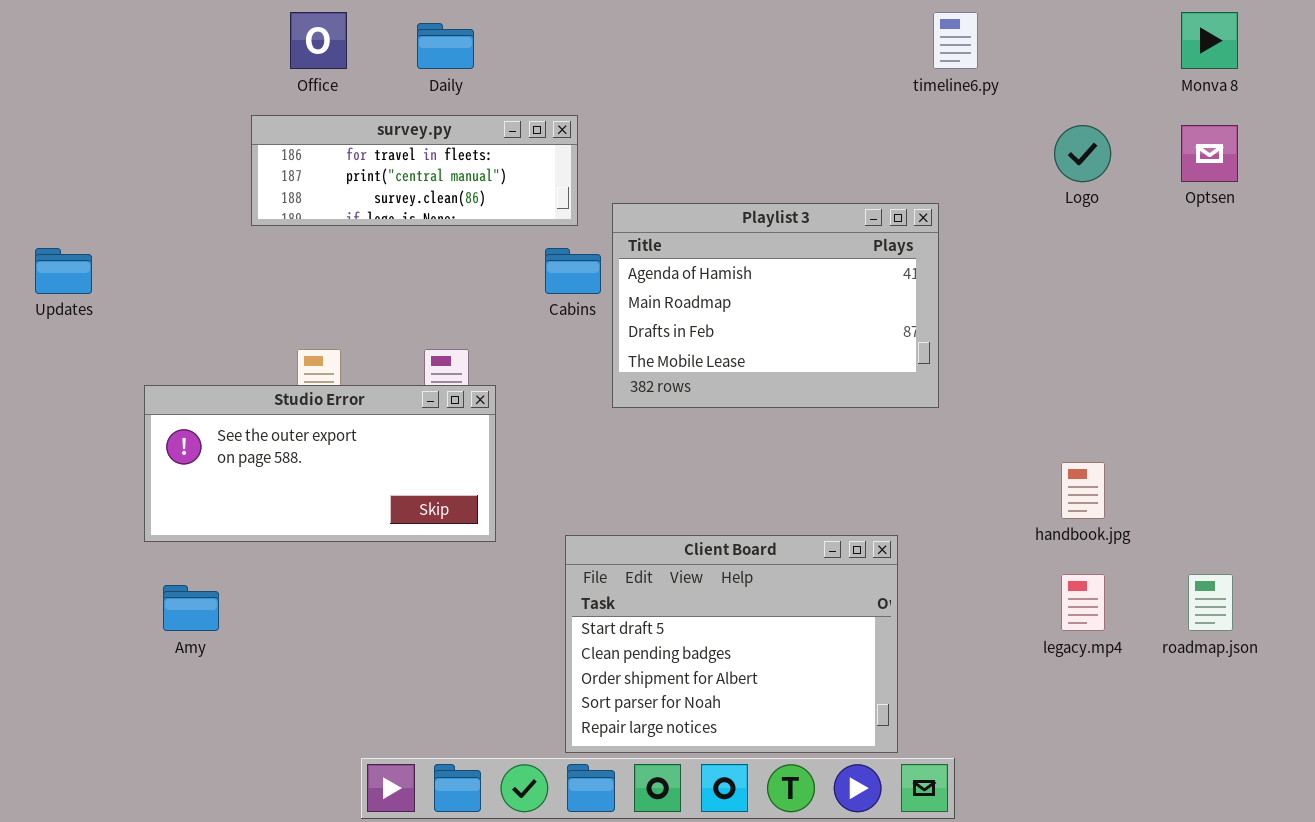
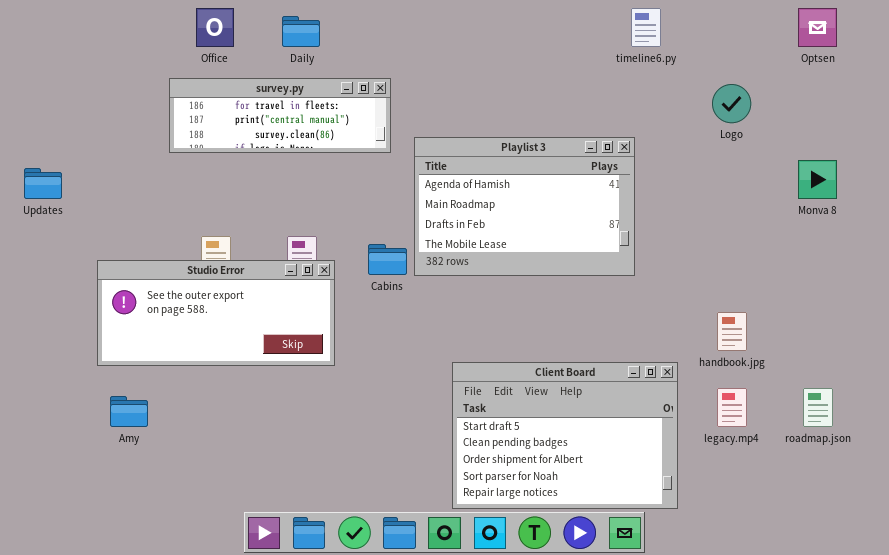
Monva 8: [1181,12,1238,69] -> [798,160,837,199], moved
Optsen: [1181,125,1238,182] -> [798,8,837,47], moved
Cabins: [545,248,601,294] -> [368,244,407,275], moved
Client Board: [565,535,898,753] -> [452,362,678,509], moved

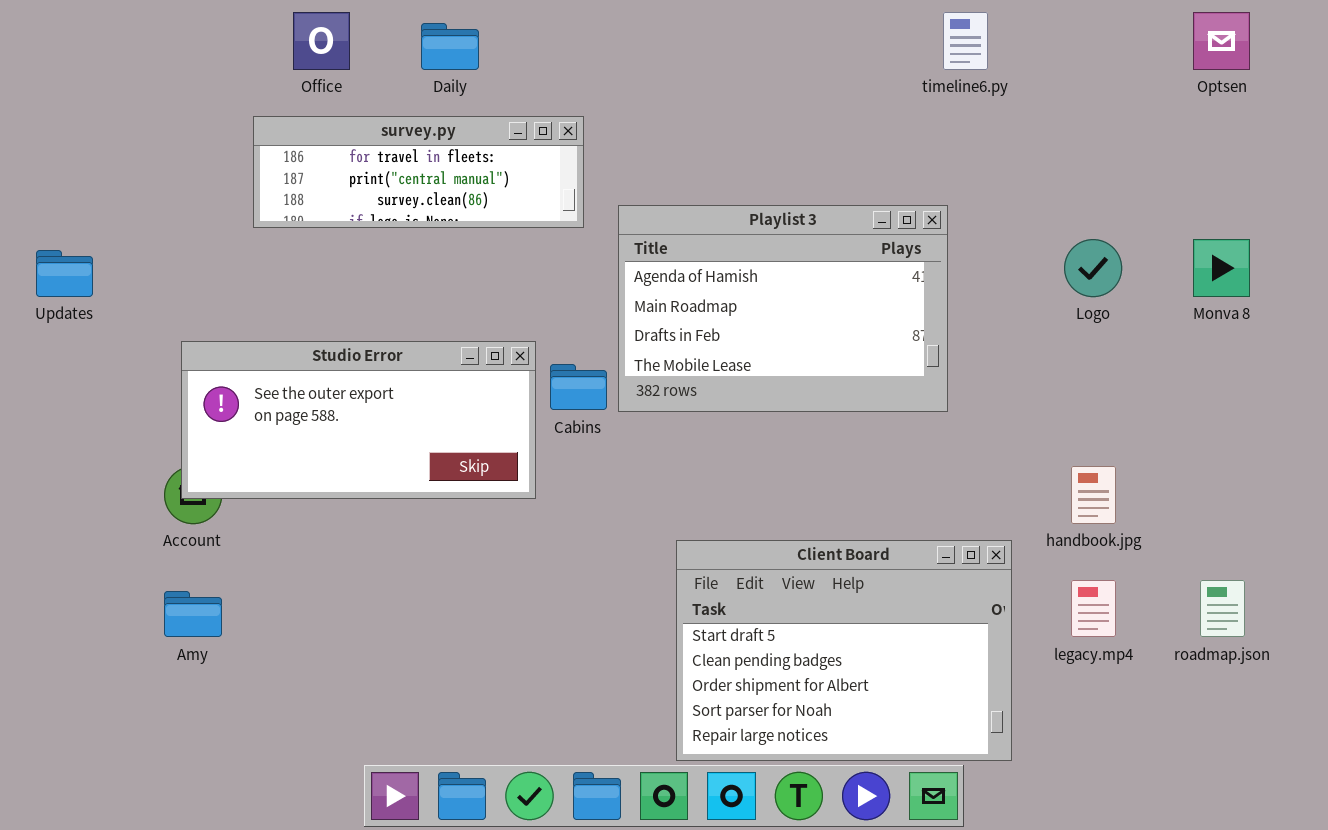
Logo: [712,84,751,123] -> [1064,239,1122,297], moved
Studio Error: [97,260,335,366] -> [181,341,536,499], moved

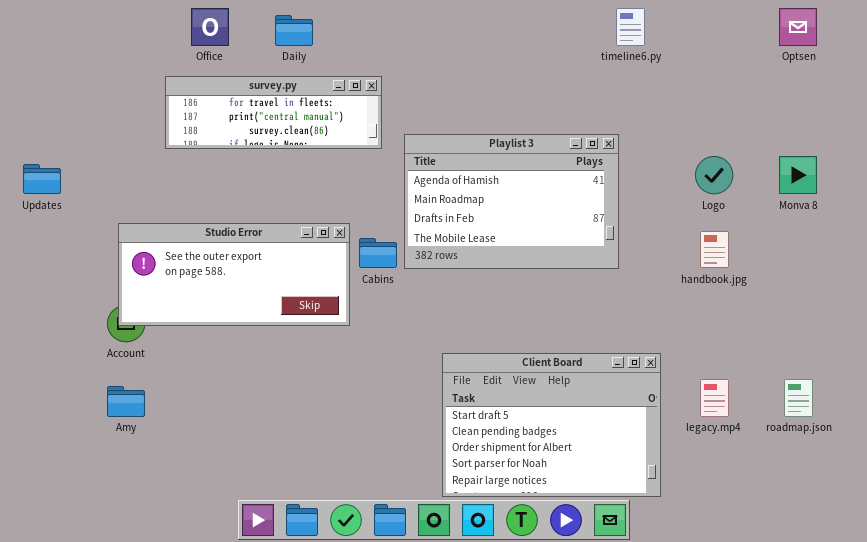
handbook.jpg: [1071,466,1116,524] -> [700,231,729,268], moved

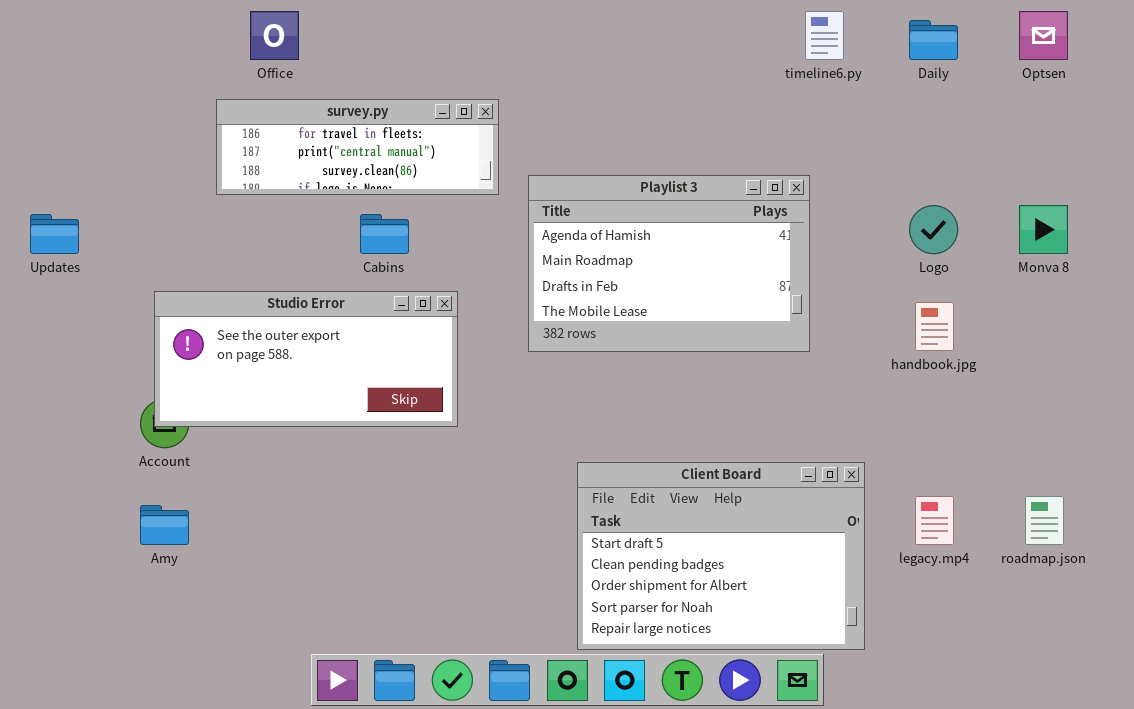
Daily: [275,15,313,46] -> [909,20,958,60], moved
Cabins: [359,238,397,268] -> [360,214,409,254], moved

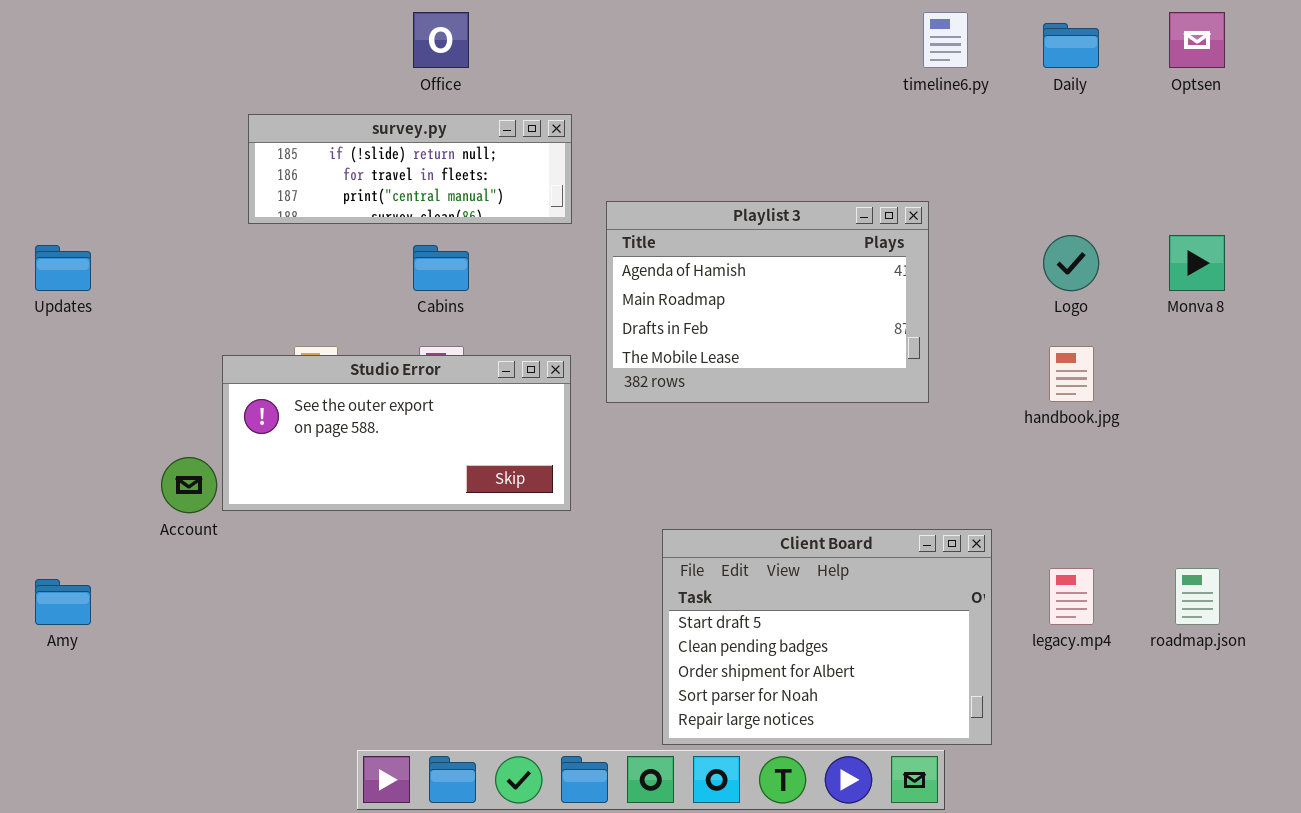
Office: [250,11,299,60] -> [413,12,469,68], moved
survey.py: [216,99,499,195] -> [248,114,572,224], scrolled up 1 row
Studio Error: [154,291,458,427] -> [222,355,571,511], moved
Amy: [140,505,189,545] -> [35,579,91,625], moved

